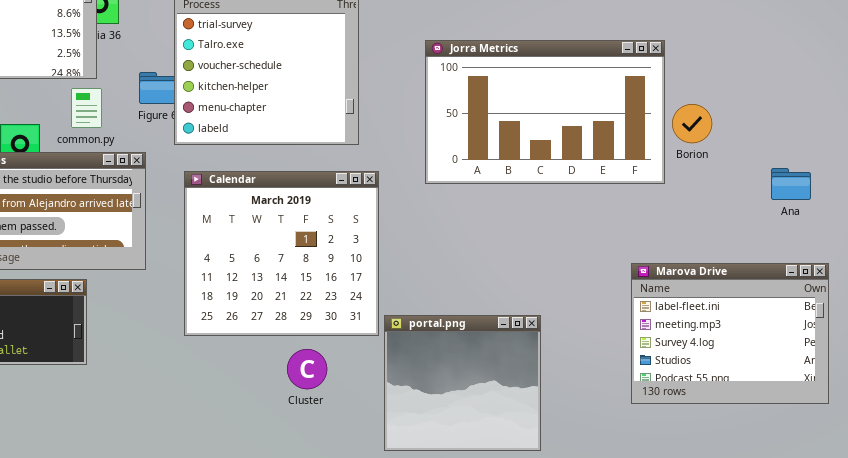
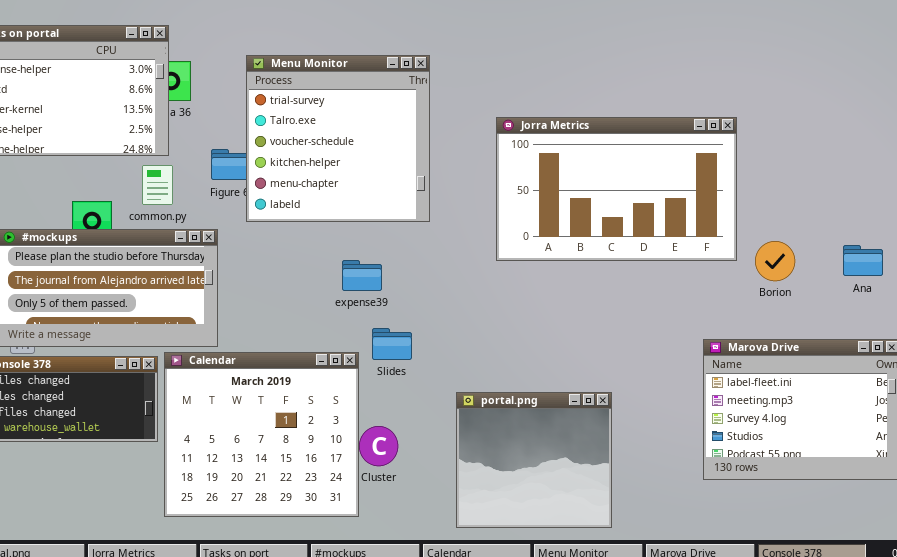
Borion: [672,104,712,143] -> [755,241,795,281], moved
Calendar: [184,171,379,336] -> [164,352,359,517], moved

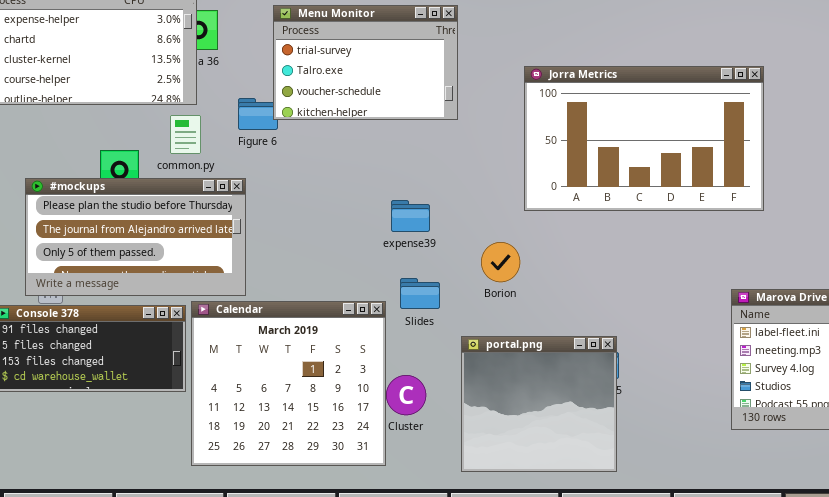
Menu Monitor: [246,55,430,222] -> [273,5,458,120], resized
Borion: [755,241,795,281] -> [481,242,520,282], moved
expense39: [342,260,382,291] -> [391,200,430,232], moved
portal.png: [456,392,612,528] -> [461,336,617,472], moved

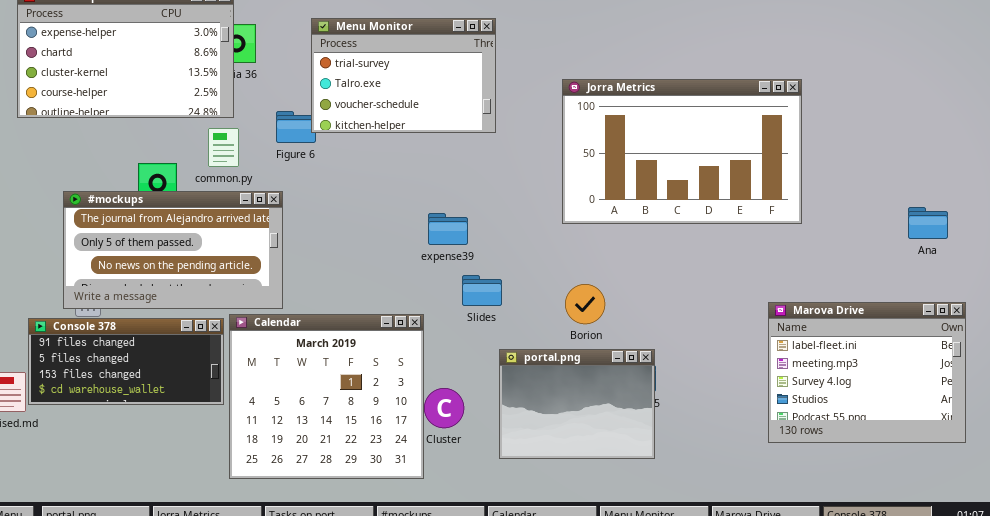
#mockups: [25,178,246,296] -> [63,191,283,309], scrolled down 1 row
Borion: [481,242,520,282] -> [565,284,605,324], moved
Slides: [400,278,440,309] -> [462,275,502,306], moved
portal.png: [461,336,617,472] -> [499,349,655,459], resized

